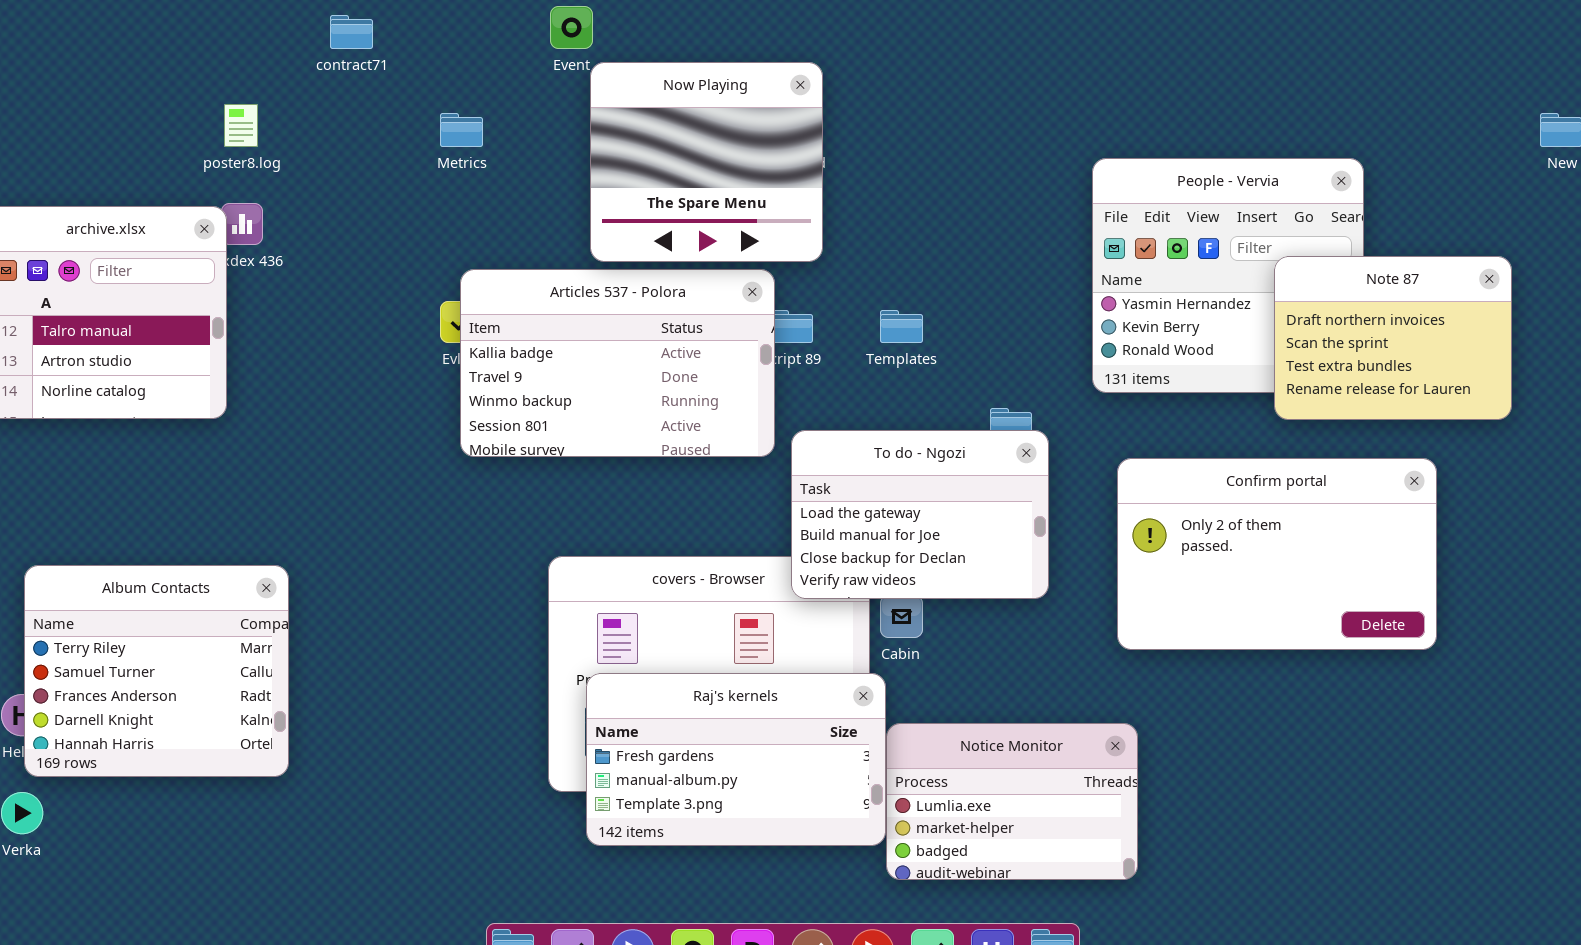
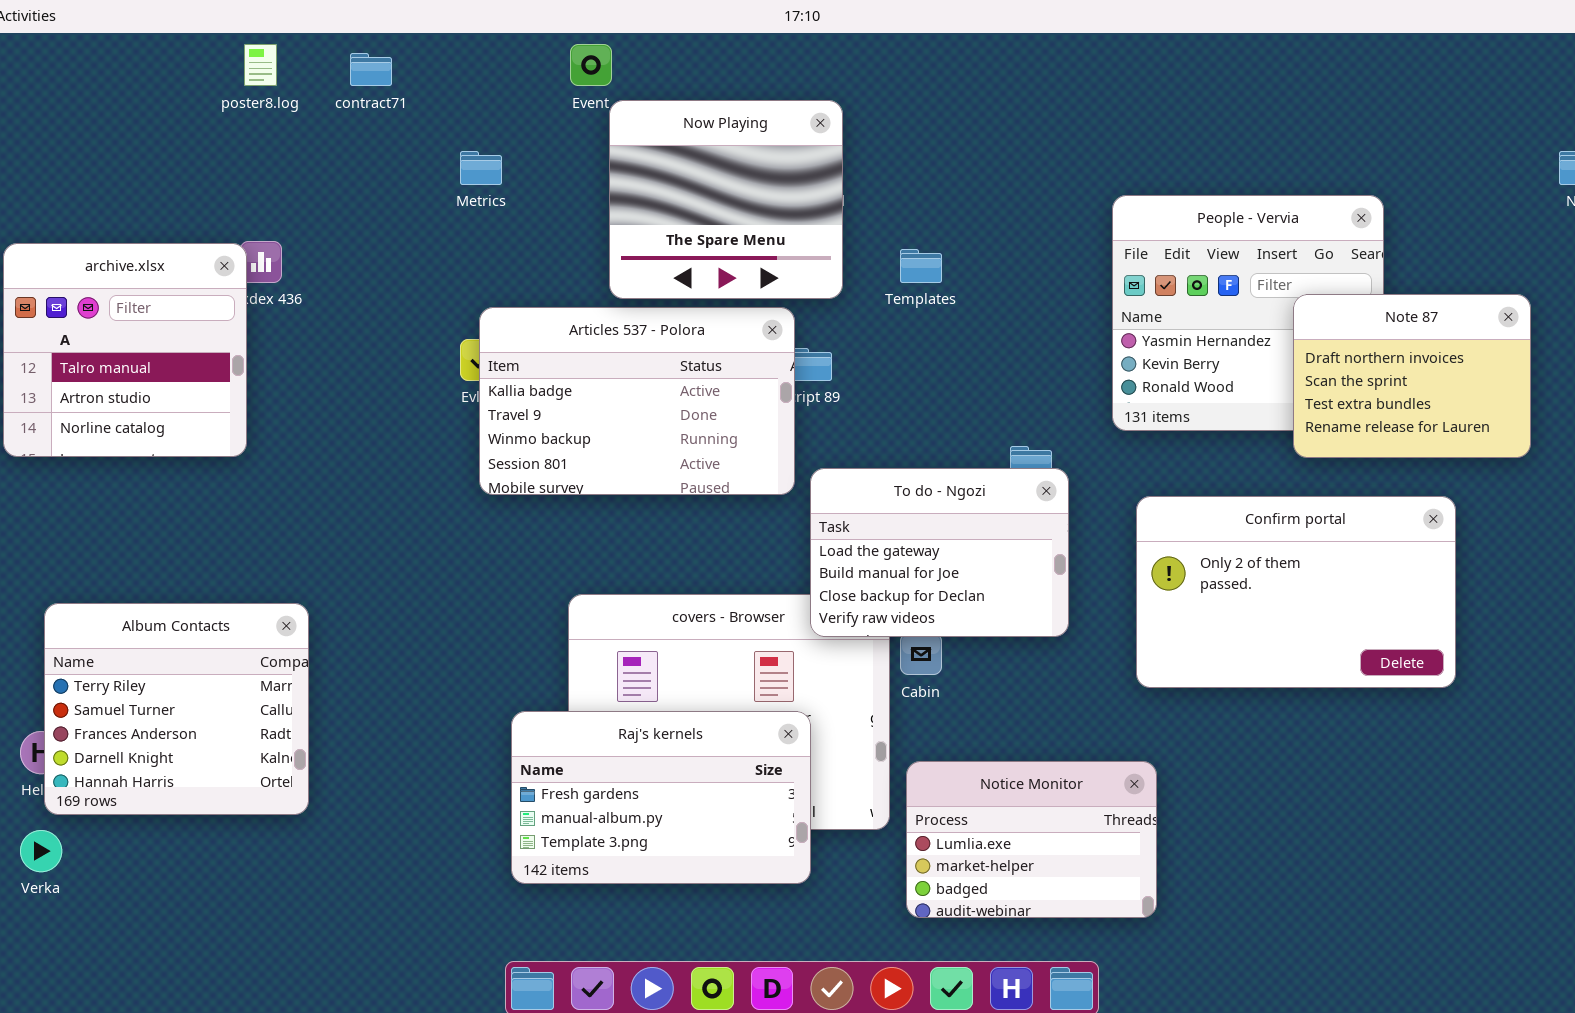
poster8.log: [224,104,258,147] -> [244,44,277,86], moved
Templates: [880,310,923,343] -> [900,249,942,283], moved
Raj's kernels: [586,673,886,846] -> [511,711,811,884], moved

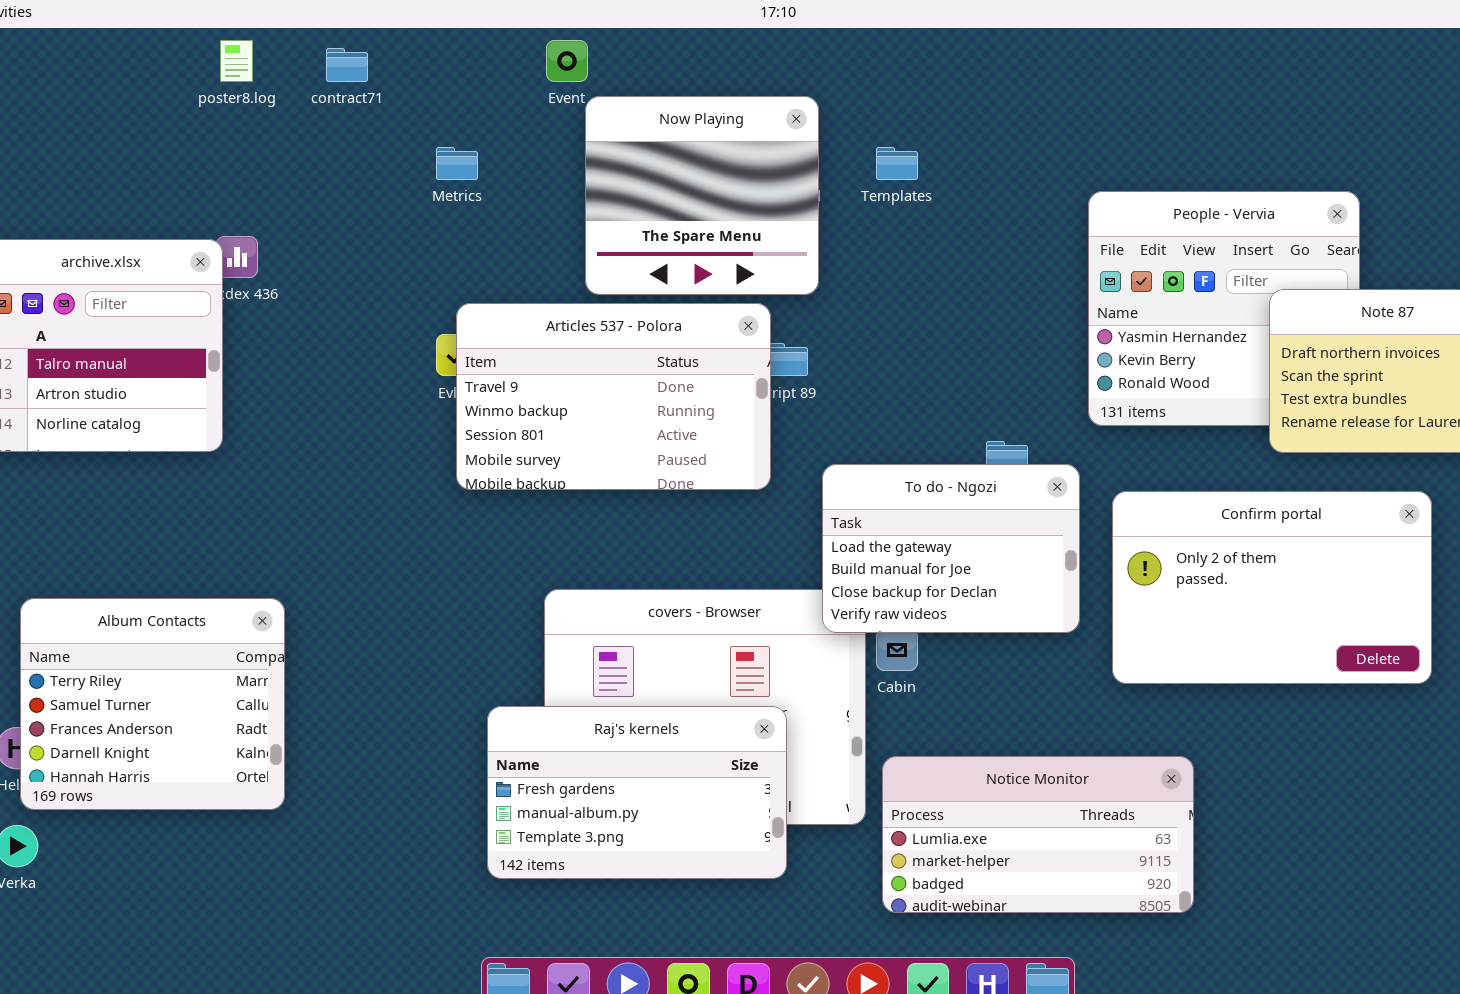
Templates: [900,249,942,283] -> [876,147,918,180], moved
Articles 537 - Polora: [479,307,795,495] -> [456,303,771,490], scrolled down 1 row
To do - Ngozi: [810,468,1069,637] -> [822,464,1080,633], moved
Notice Monitor: [906,761,1157,918] -> [882,756,1194,913], resized

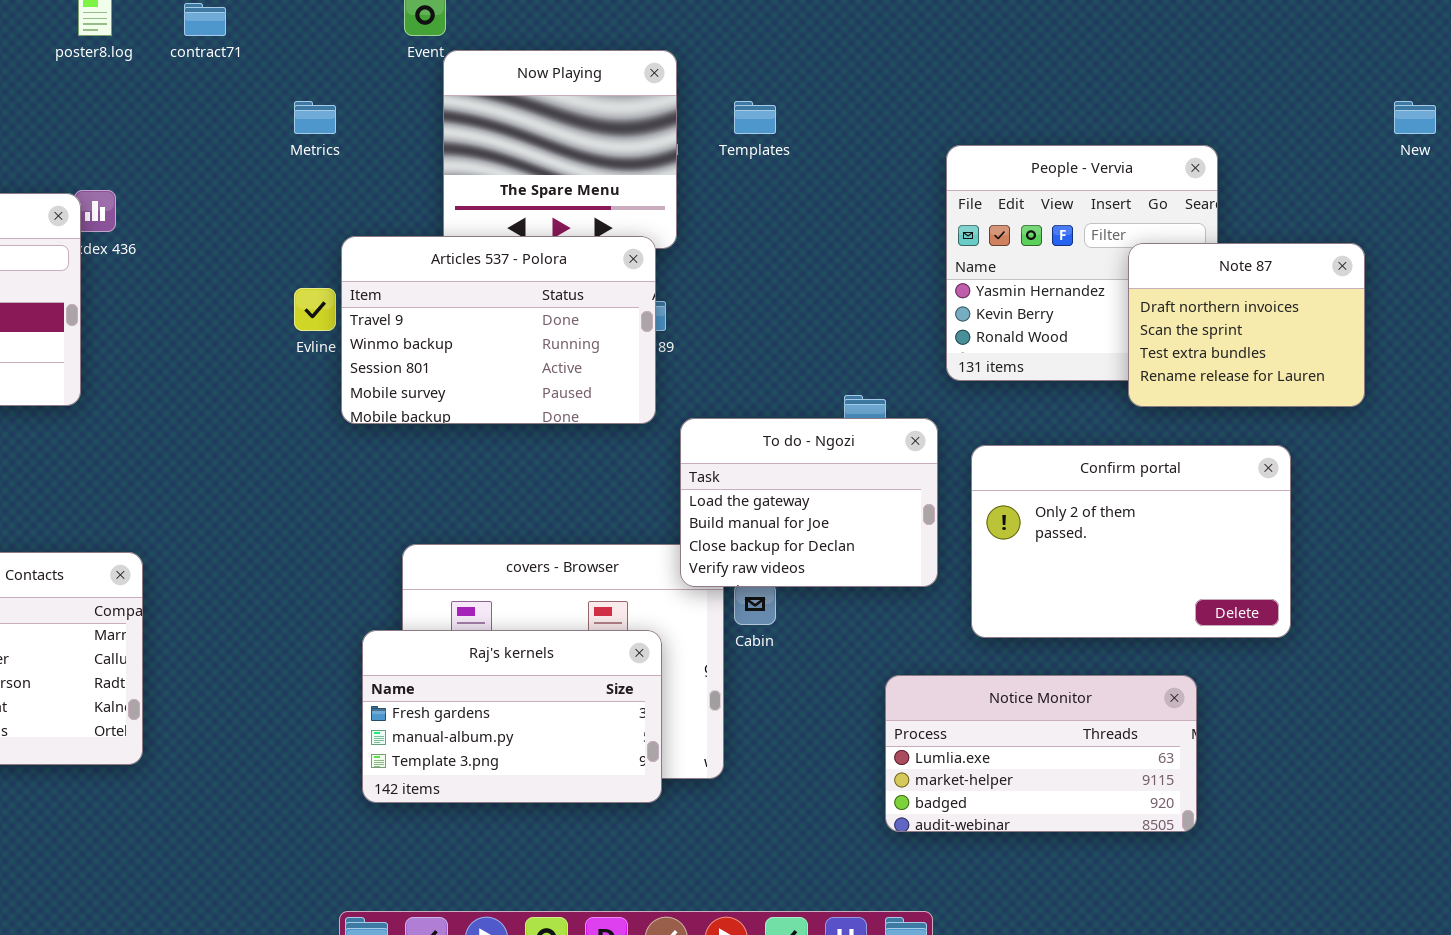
Articles 537 - Polora: [456,303,771,490] -> [341,236,656,424], moved
Raj's kernels: [487,706,787,879] -> [362,630,662,803], moved
Notice Monitor: [882,756,1194,913] -> [885,675,1197,832], moved

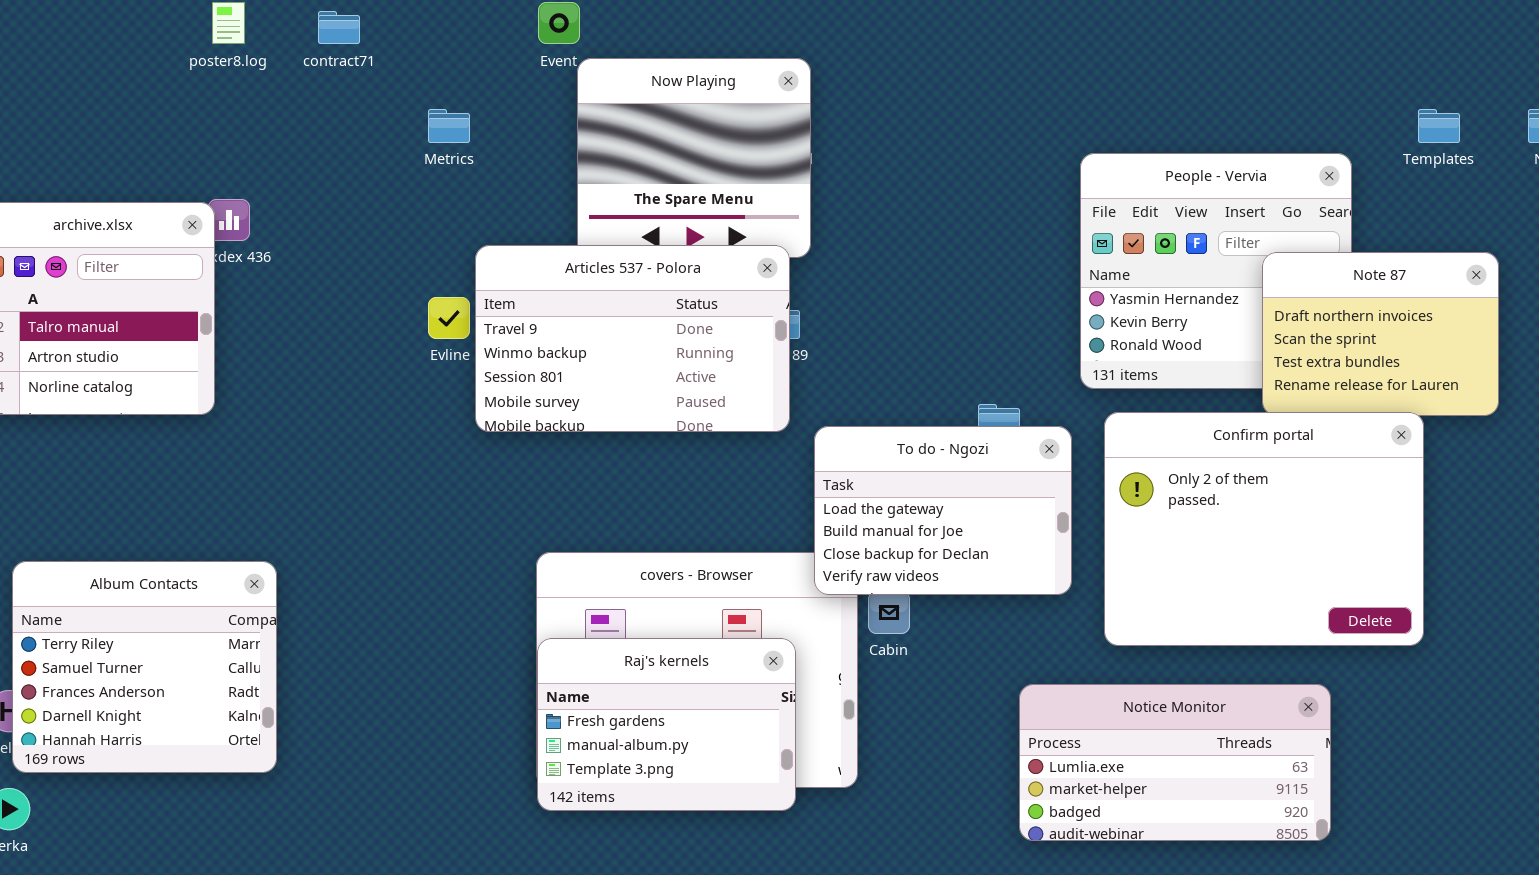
Templates: [734,101,776,134] -> [1418,109,1460,143], moved
Confirm portal: [971,445,1291,638] -> [1104,412,1424,646], resized
Raj's kernels: [362,630,662,803] -> [537,638,796,811], resized

